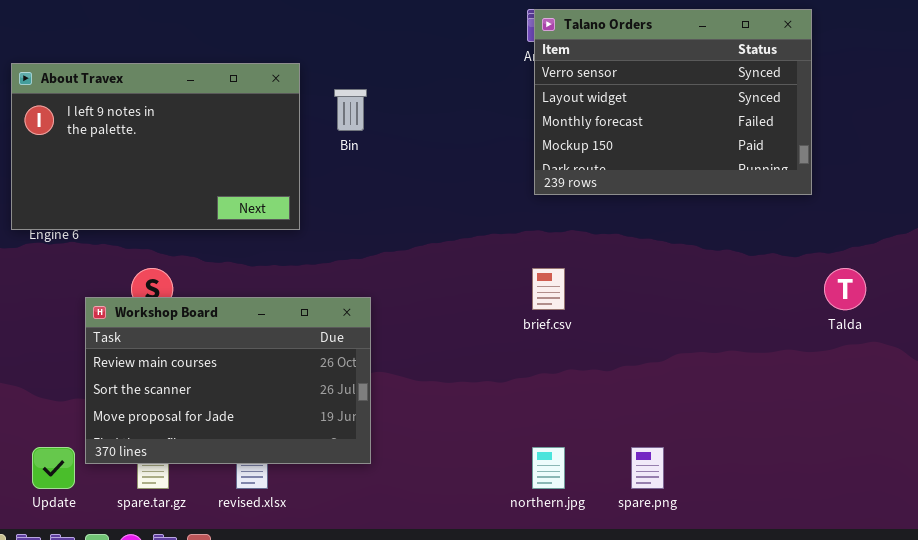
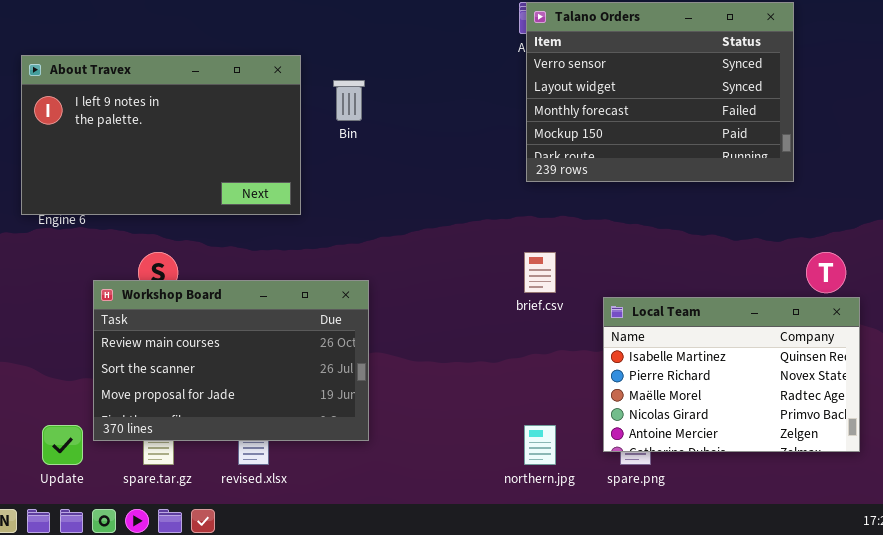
Local Team: none -> [603,297,860,452], opened

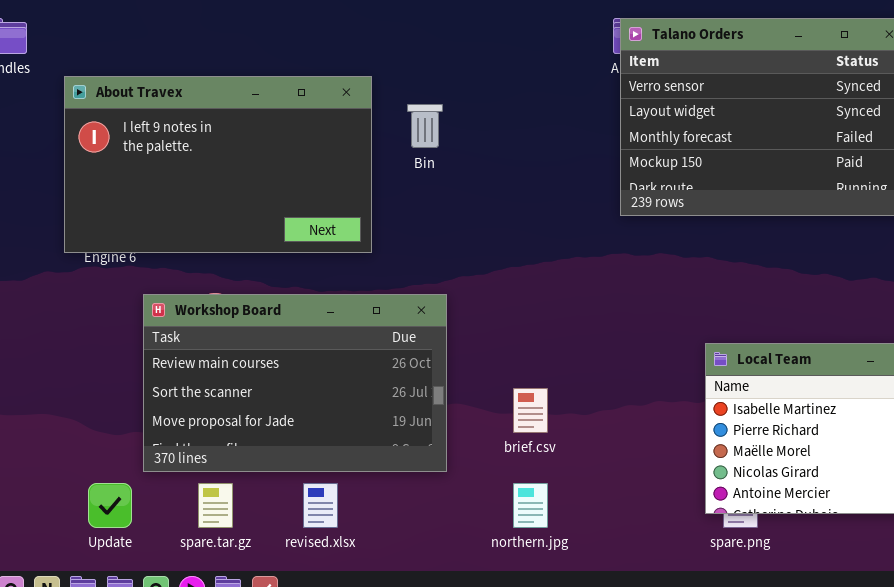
brief.csv: [524,252,556,293] -> [513,388,548,433], moved
Workshop Board: [93,280,369,441] -> [143,294,447,472], moved
northern.jpg: [524,425,556,465] -> [513,483,548,528], moved

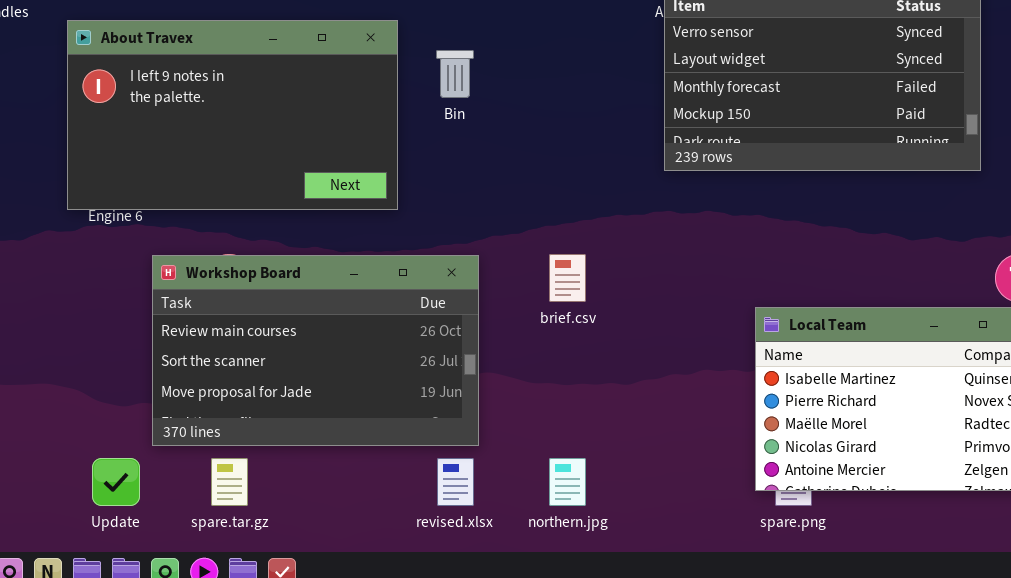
brief.csv: [513,388,548,433] -> [549,254,586,302], moved
revised.xlsx: [303,483,338,528] -> [437,458,474,506], moved

